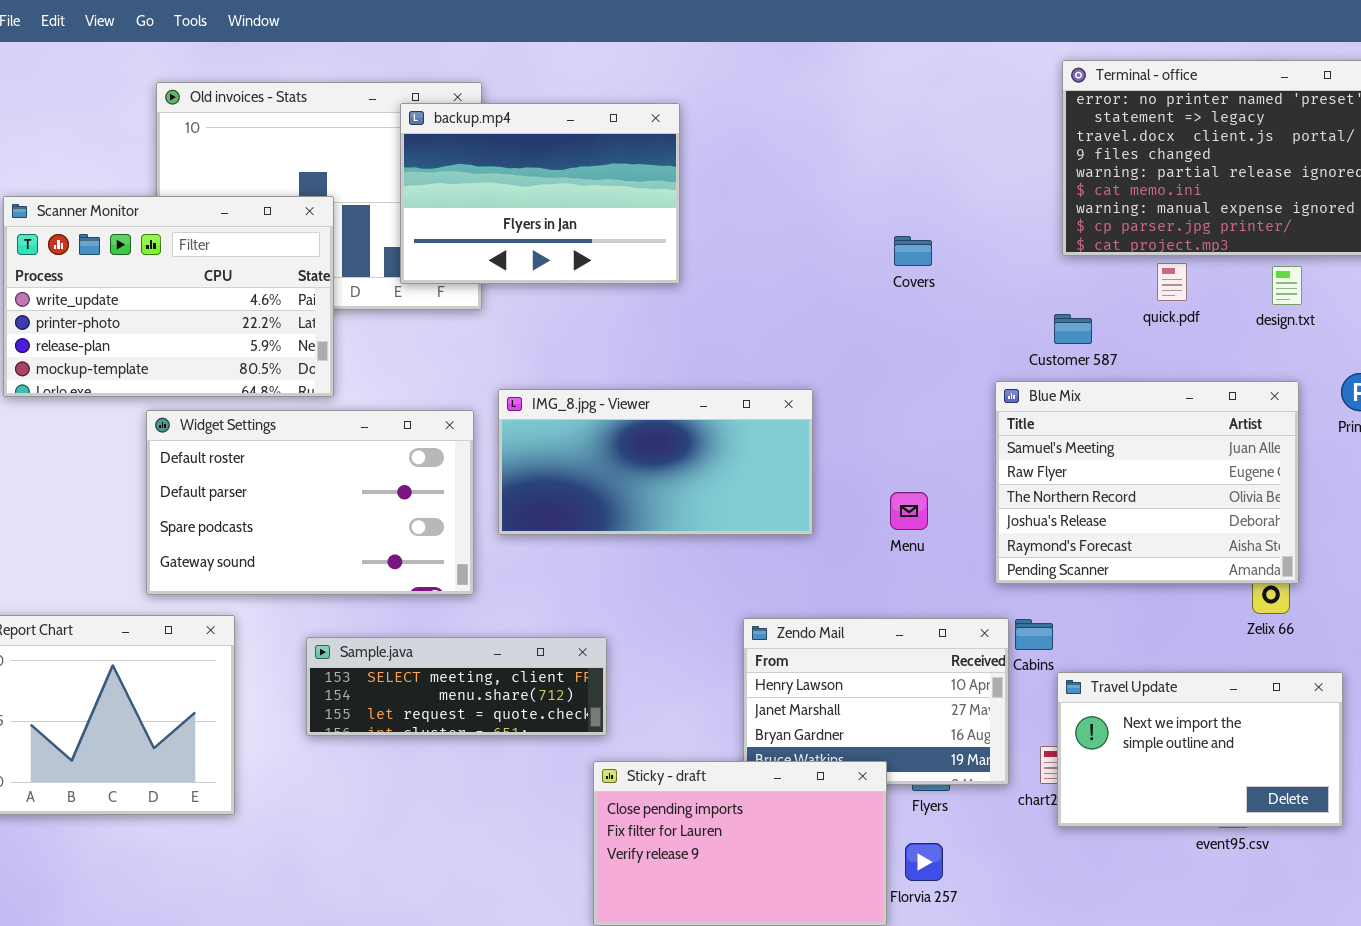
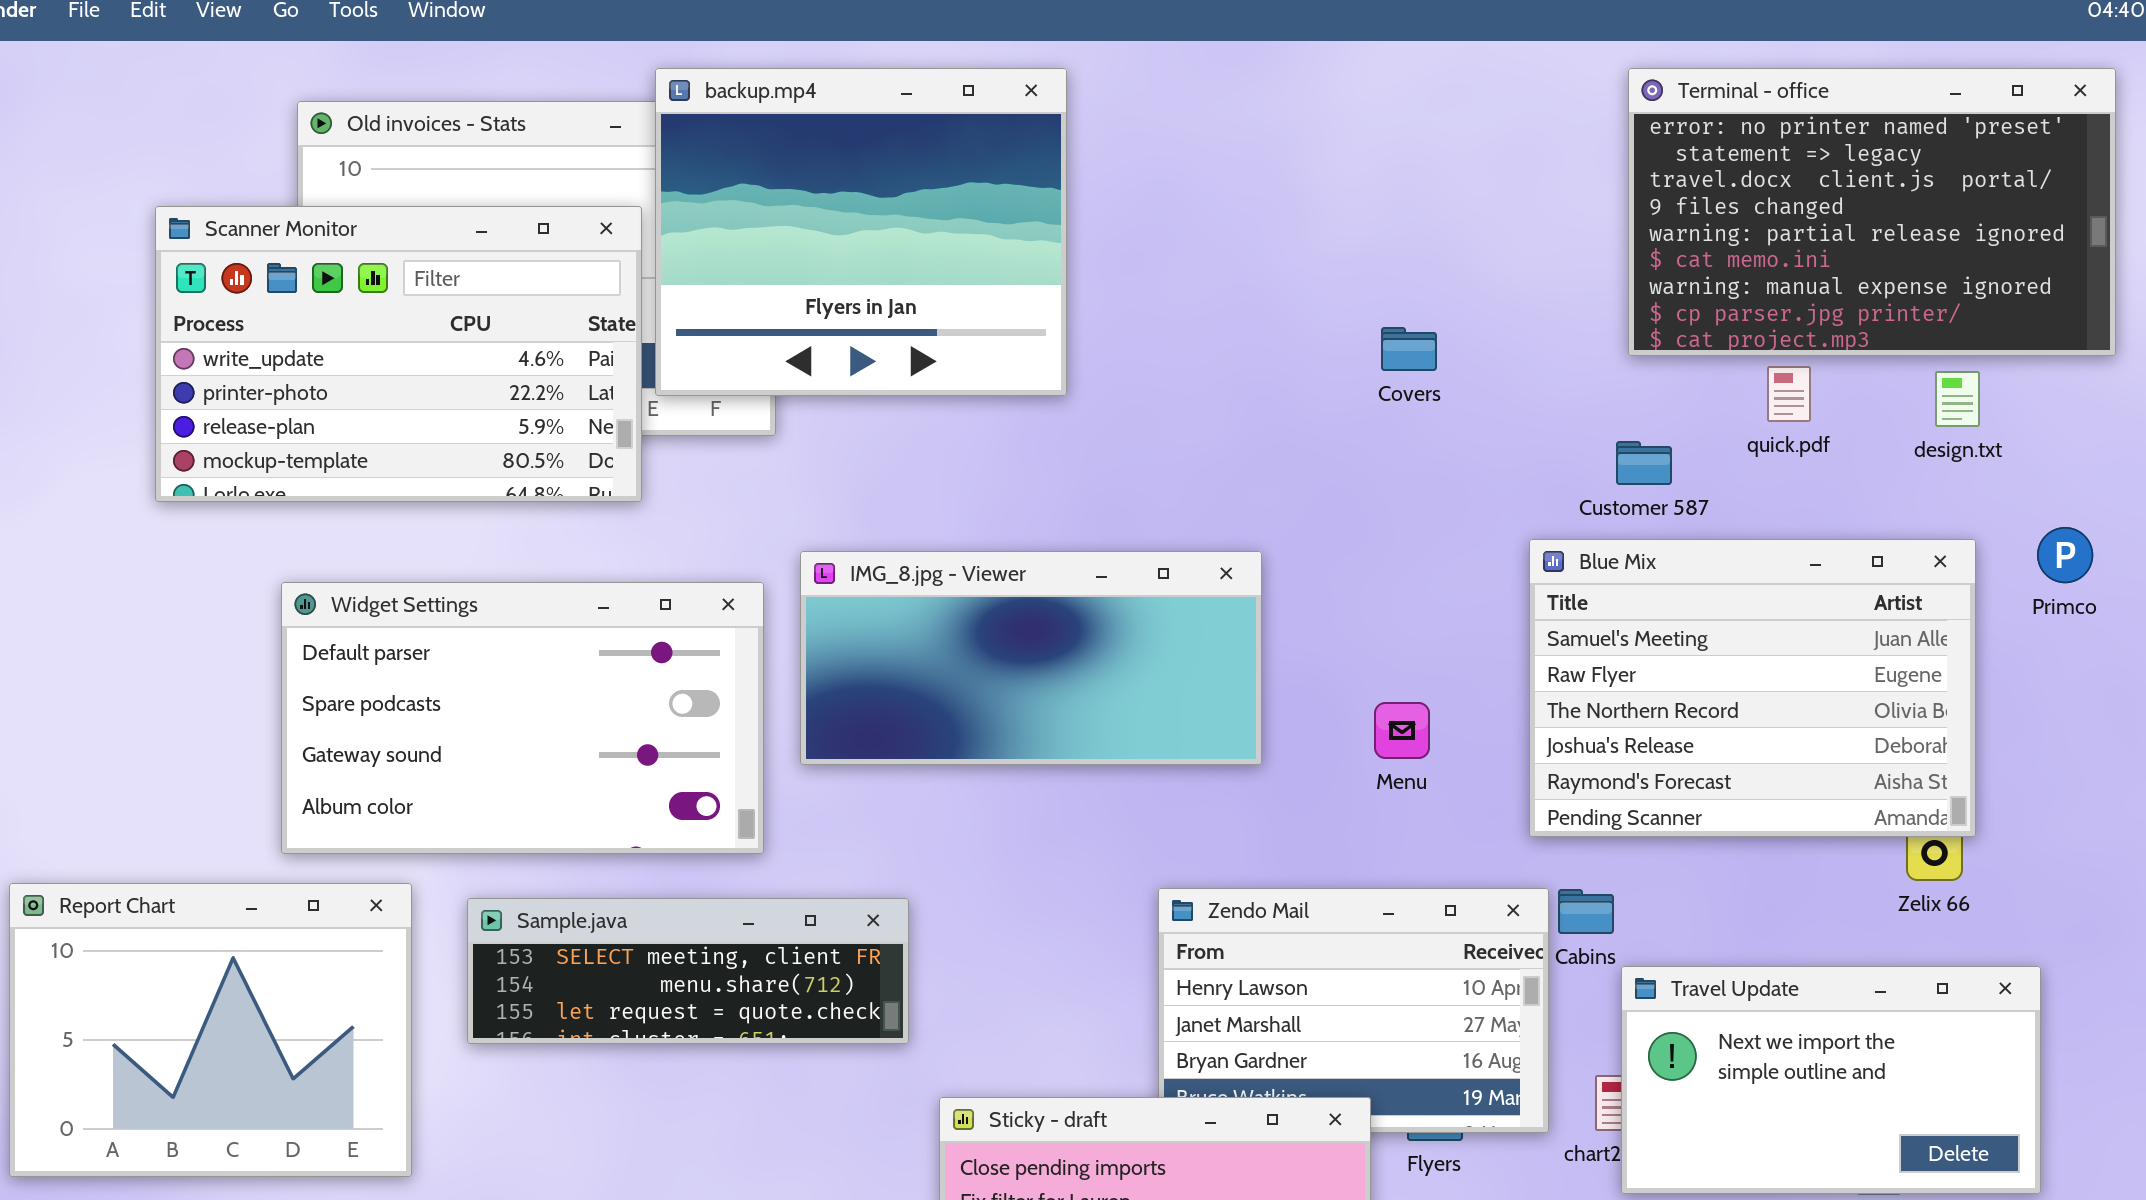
backup.mp4: [400,103,680,284] -> [655,68,1067,396], resized
Scanner Monitor: [3,196,334,397] -> [155,206,642,502], moved
Widget Settings: [146,410,474,595] -> [281,582,764,854], scrolled down 1 row
Sample.java: [306,637,607,736] -> [467,898,909,1044], moved

